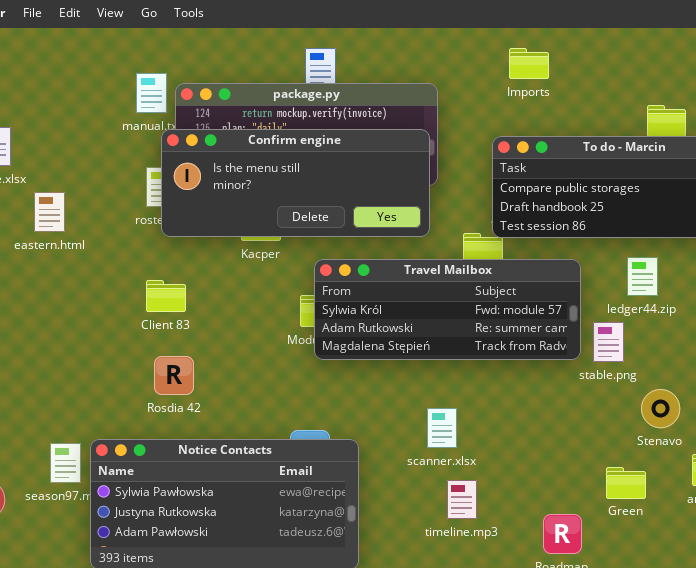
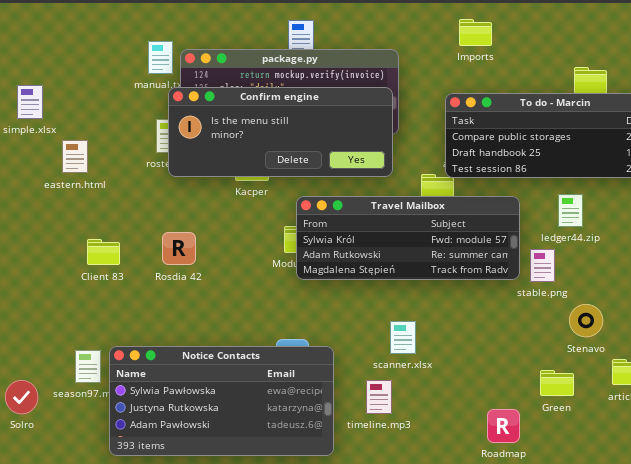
Client 83: [146,280,186,312] -> [87,239,120,265], moved
Rosdia 42: [154,356,194,395] -> [162,232,196,265], moved
timeline.mp3: [447,480,477,519] -> [366,380,392,414], moved

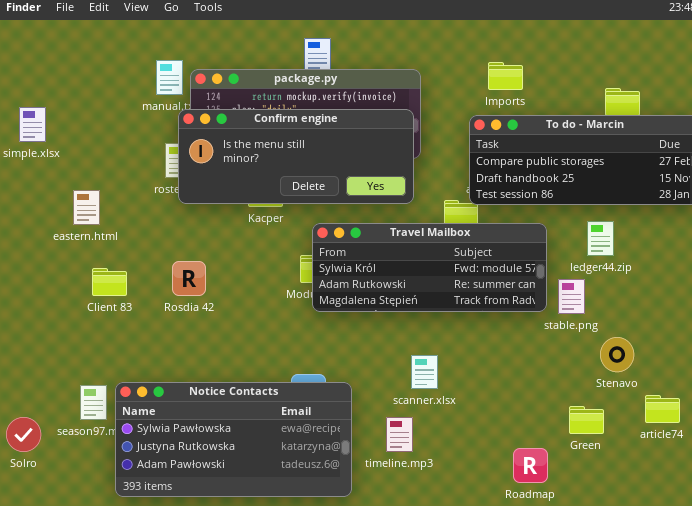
Imports: [459,19,492,46] -> [488,62,523,90], moved
eastern.html: [62,140,88,173] -> [73,190,100,225], moved

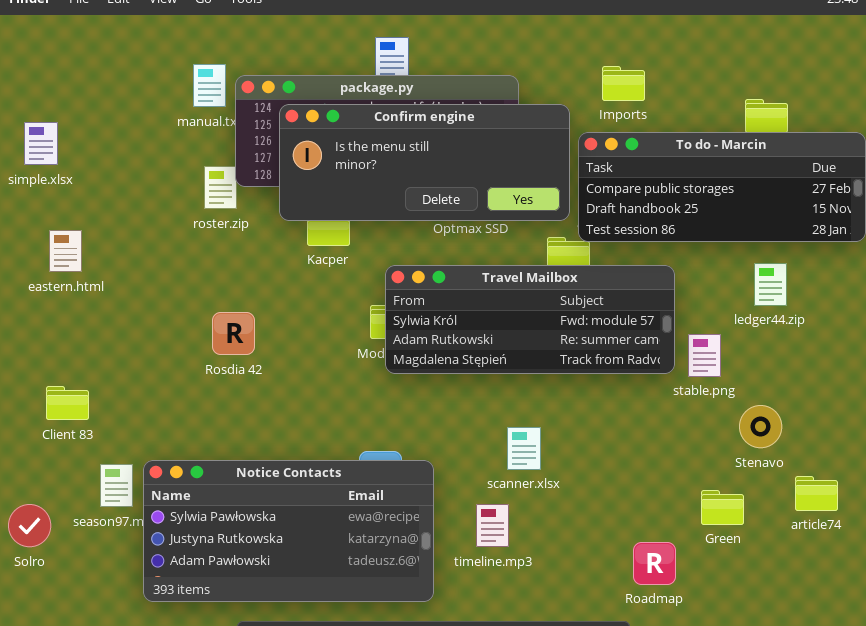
Confirm engine: [178,109,414,204] -> [279,104,570,221], moved
eastern.html: [73,190,100,225] -> [49,230,82,272], moved
ledger44.zip: [587,221,614,256] -> [754,263,787,306], moved
Client 83: [92,268,127,296] -> [46,386,89,420], moved

